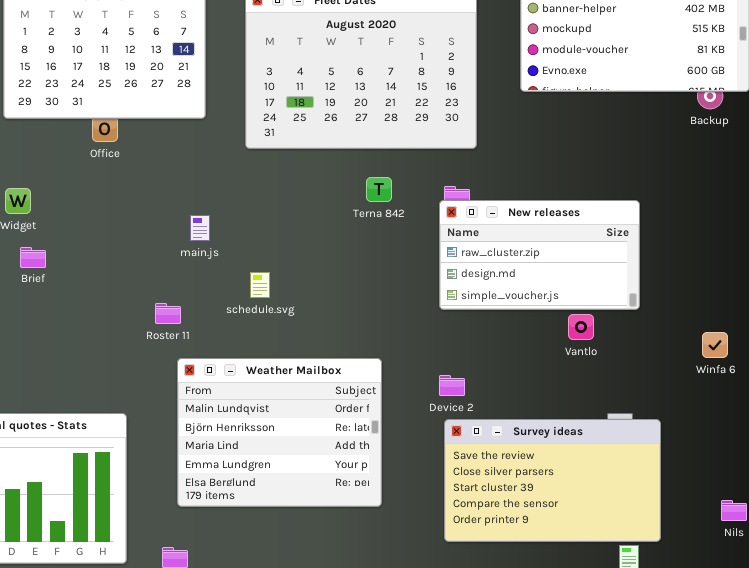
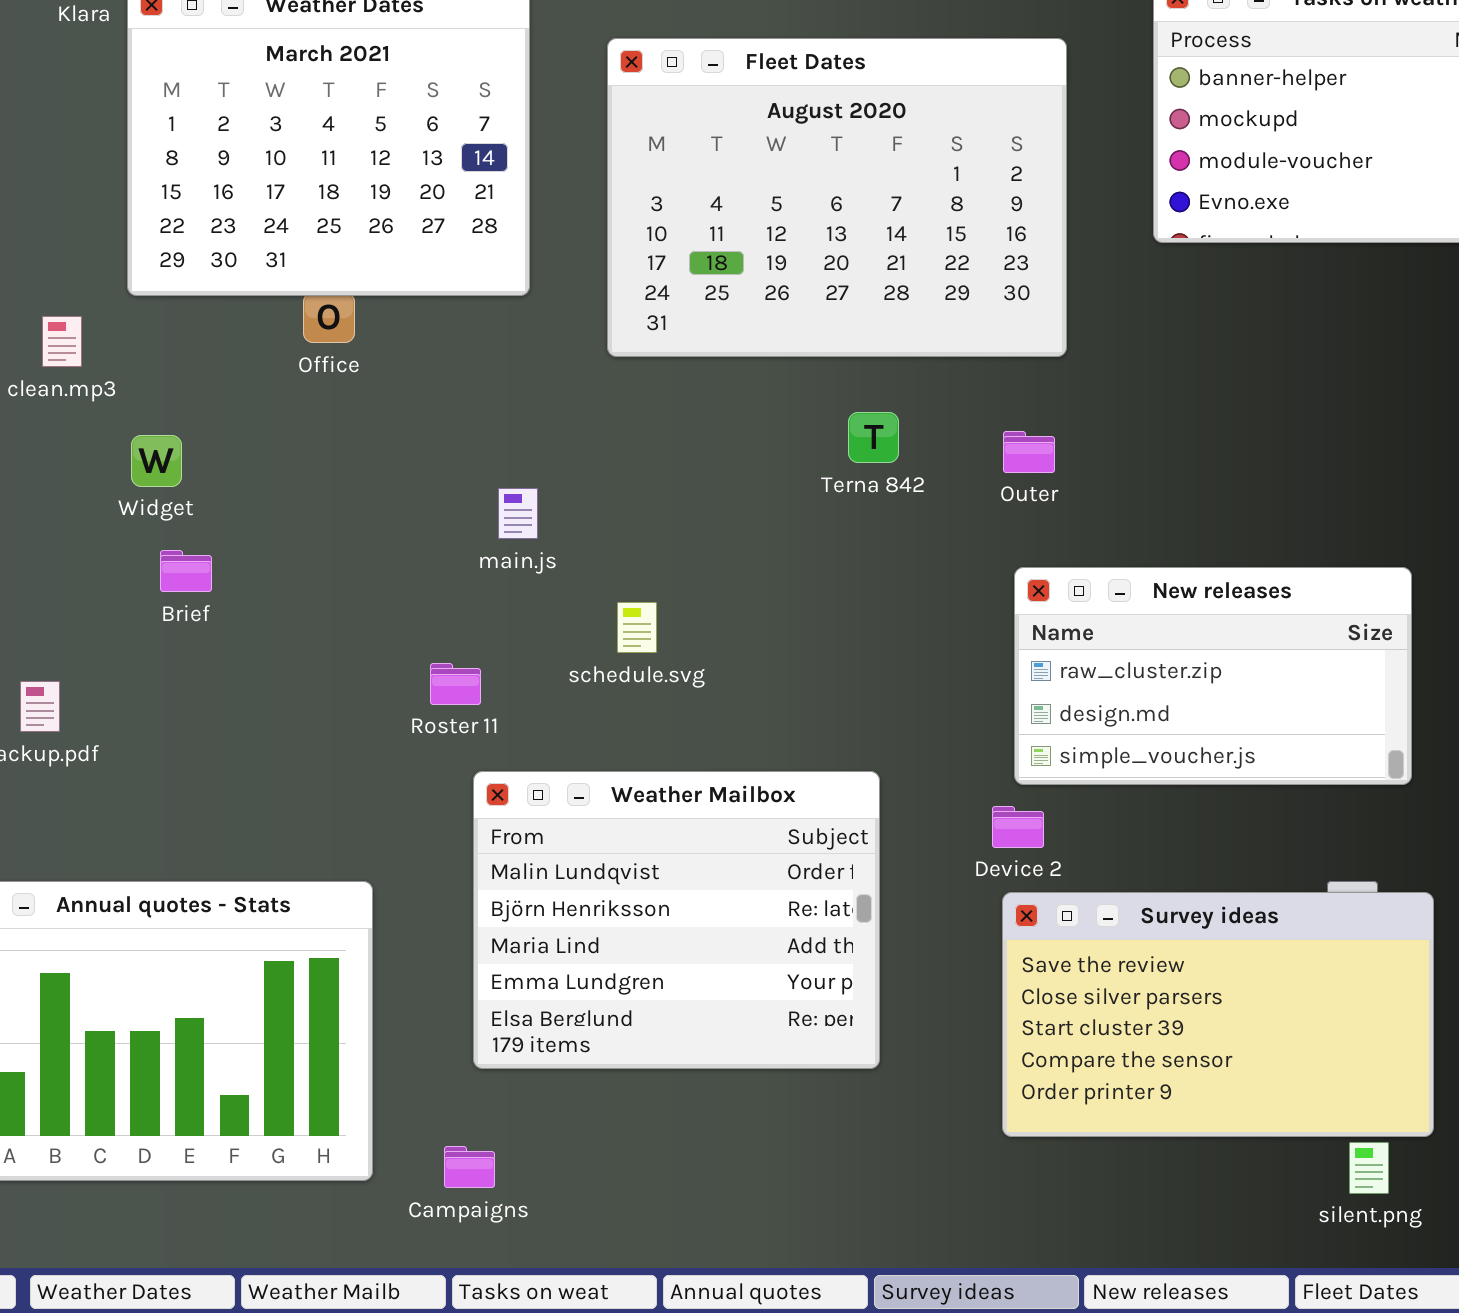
New releases: [439,200,640,310] -> [1014,567,1412,785], moved

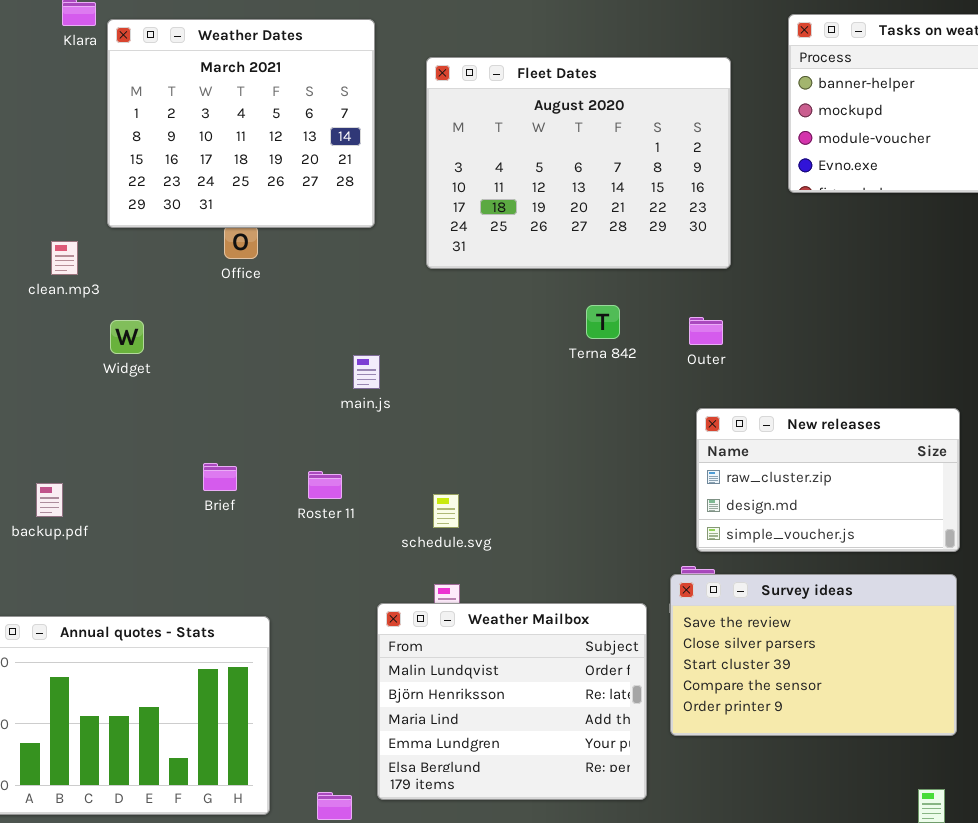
Brief: [160,550,212,592] -> [203,463,237,491], moved
schedule.svg: [617,602,657,653] -> [433,494,459,528], moved
Weather Mailbox: [473,771,880,1069] -> [377,603,647,800], moved
Survey ideas: [1002,892,1434,1137] -> [670,574,957,736], moved

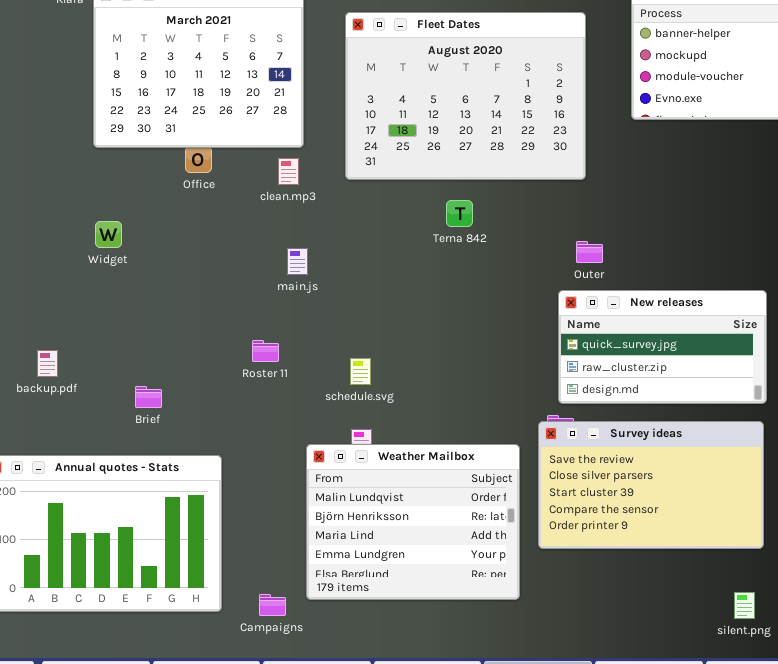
clean.mp3: [51,241,78,275] -> [278,158,299,185], moved
Terna 842: [586,305,620,339] -> [446,200,473,227], moved
Outer: [689,317,723,345] -> [576,241,603,263], moved
New releases: [696,408,960,552] -> [558,290,767,404], scrolled up 1 row
Brief: [203,463,237,491] -> [135,386,162,408], moved

